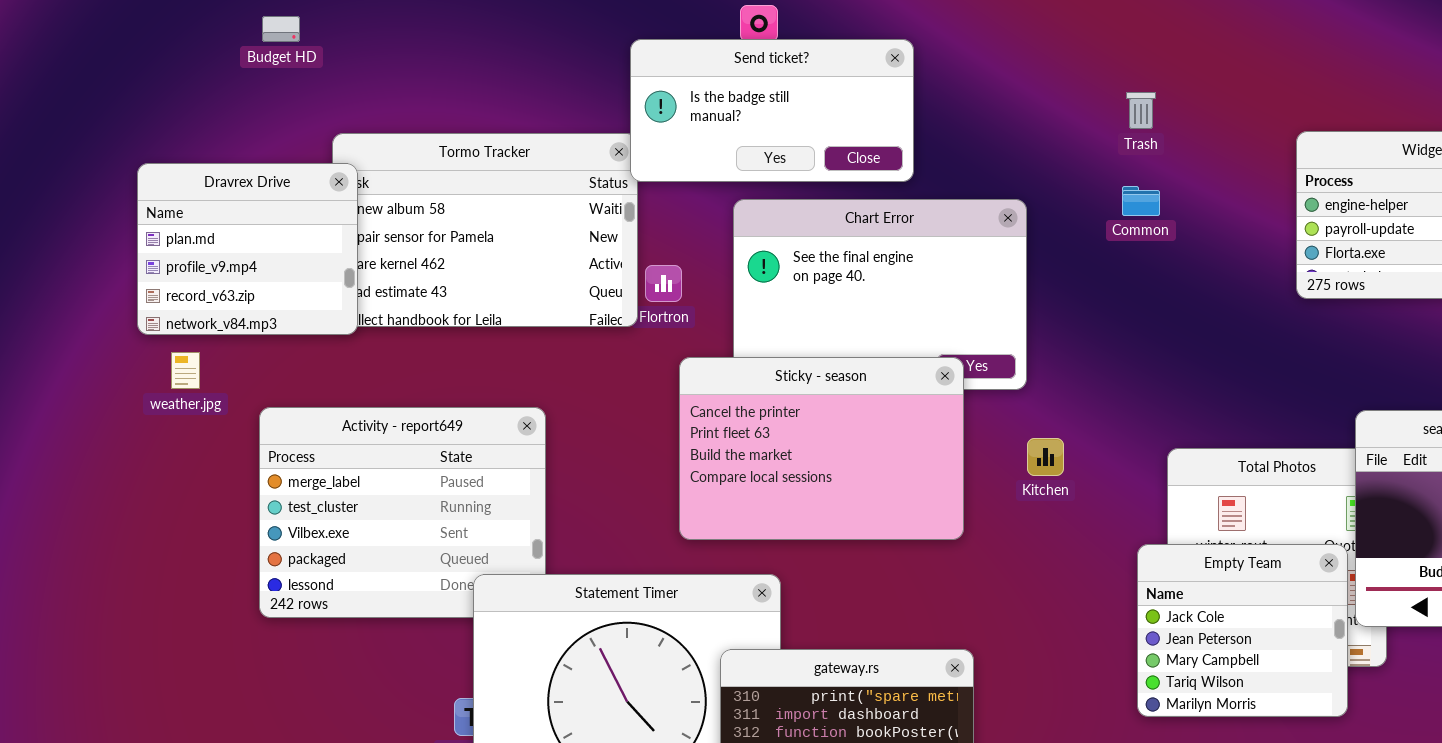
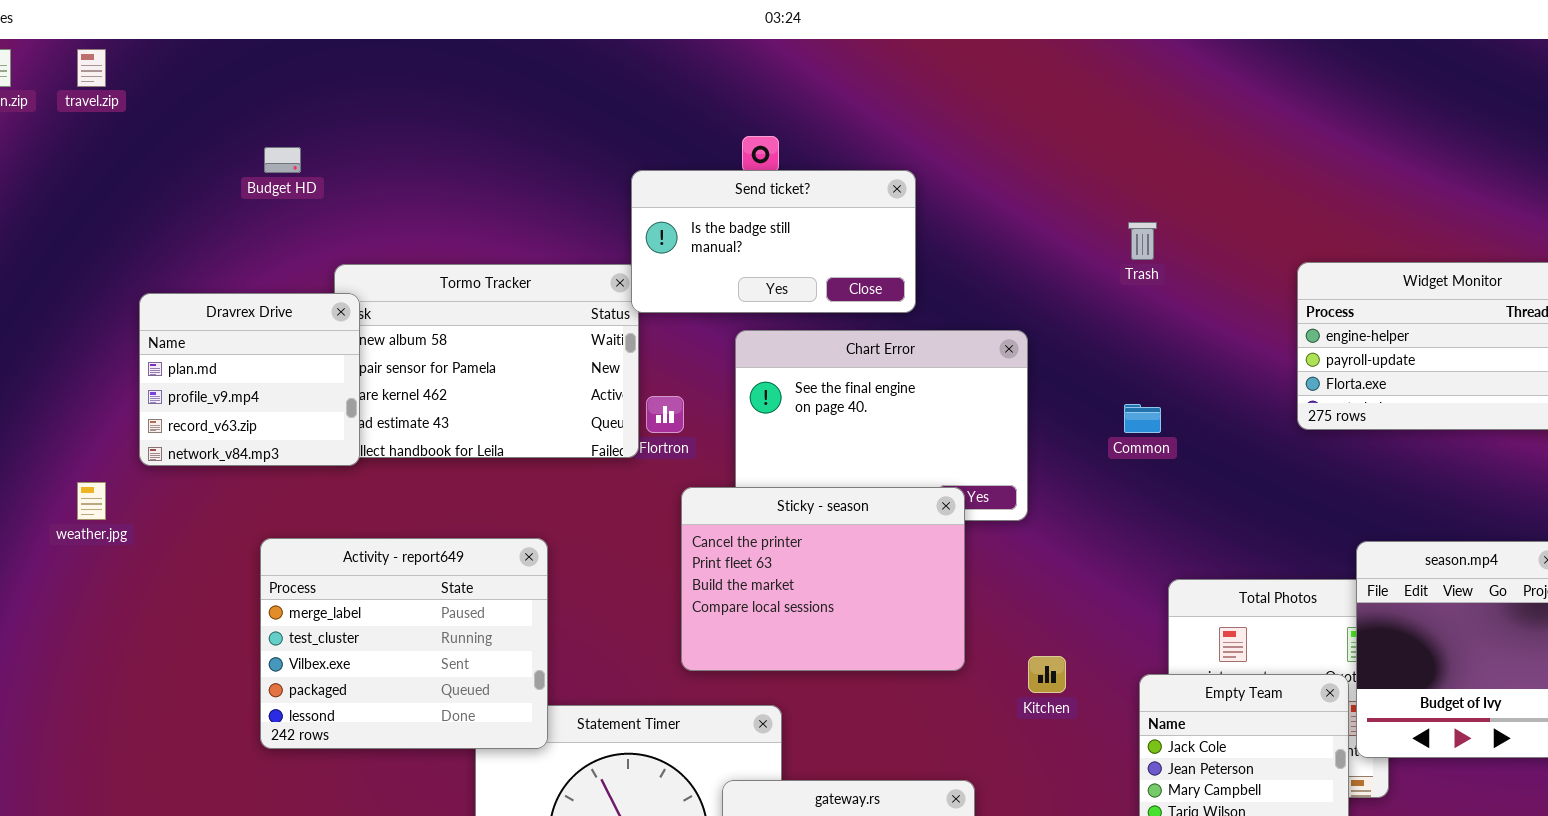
Common: [1122,186,1160,216] -> [1124,404,1161,433], moved
weather.jpg: [171,352,200,389] -> [77,482,106,520], moved
Activity - report649: [259,407,546,618] -> [260,538,548,749], raised
Kitchen: [1027,438,1064,476] -> [1028,656,1066,693], moved

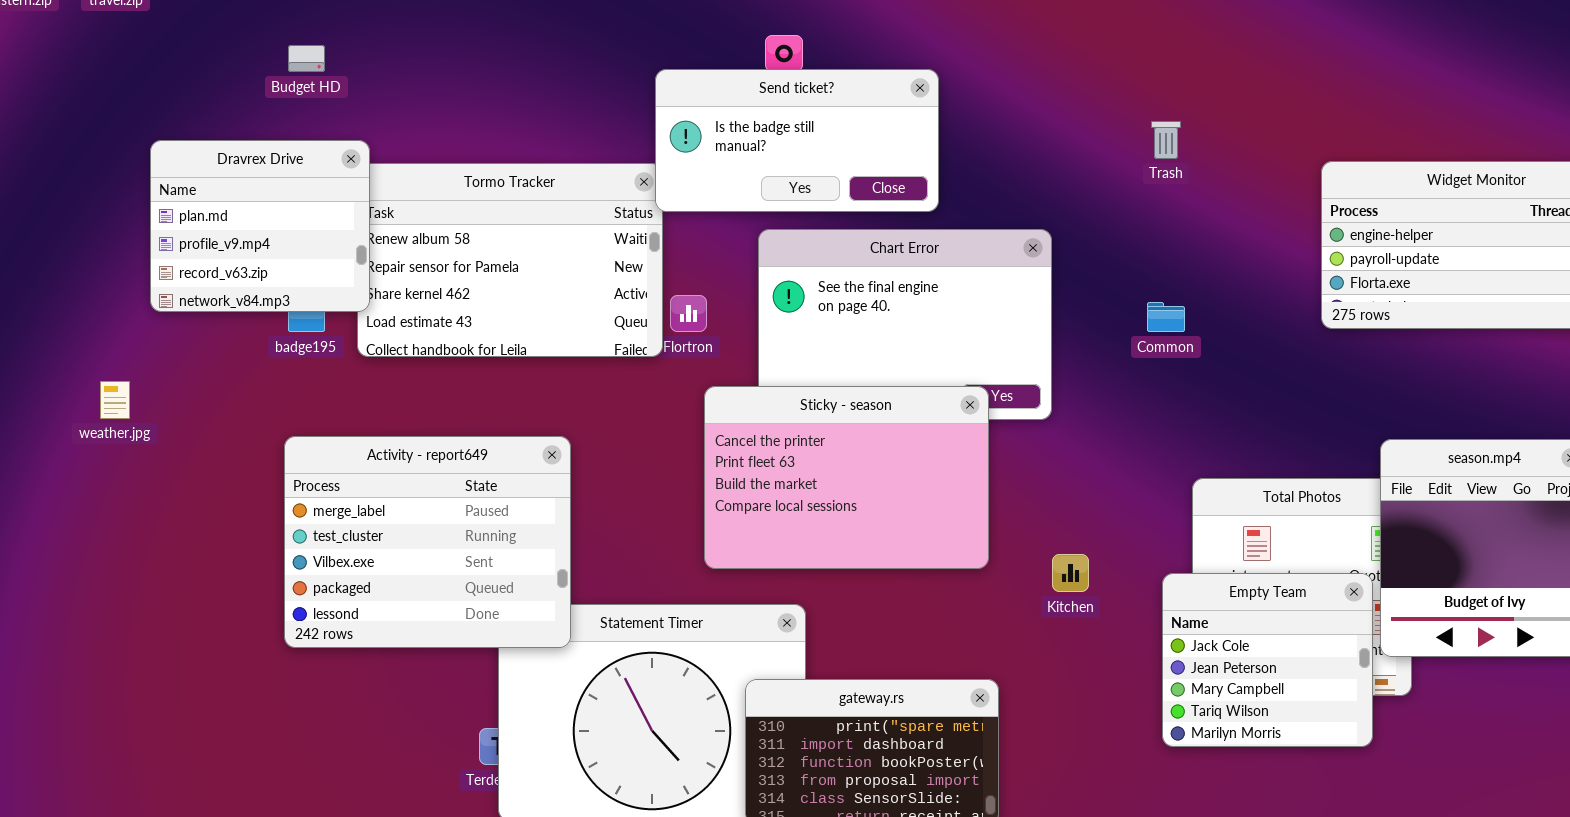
Dravrex Drive: [139,293,360,466] -> [150,140,370,312], moved

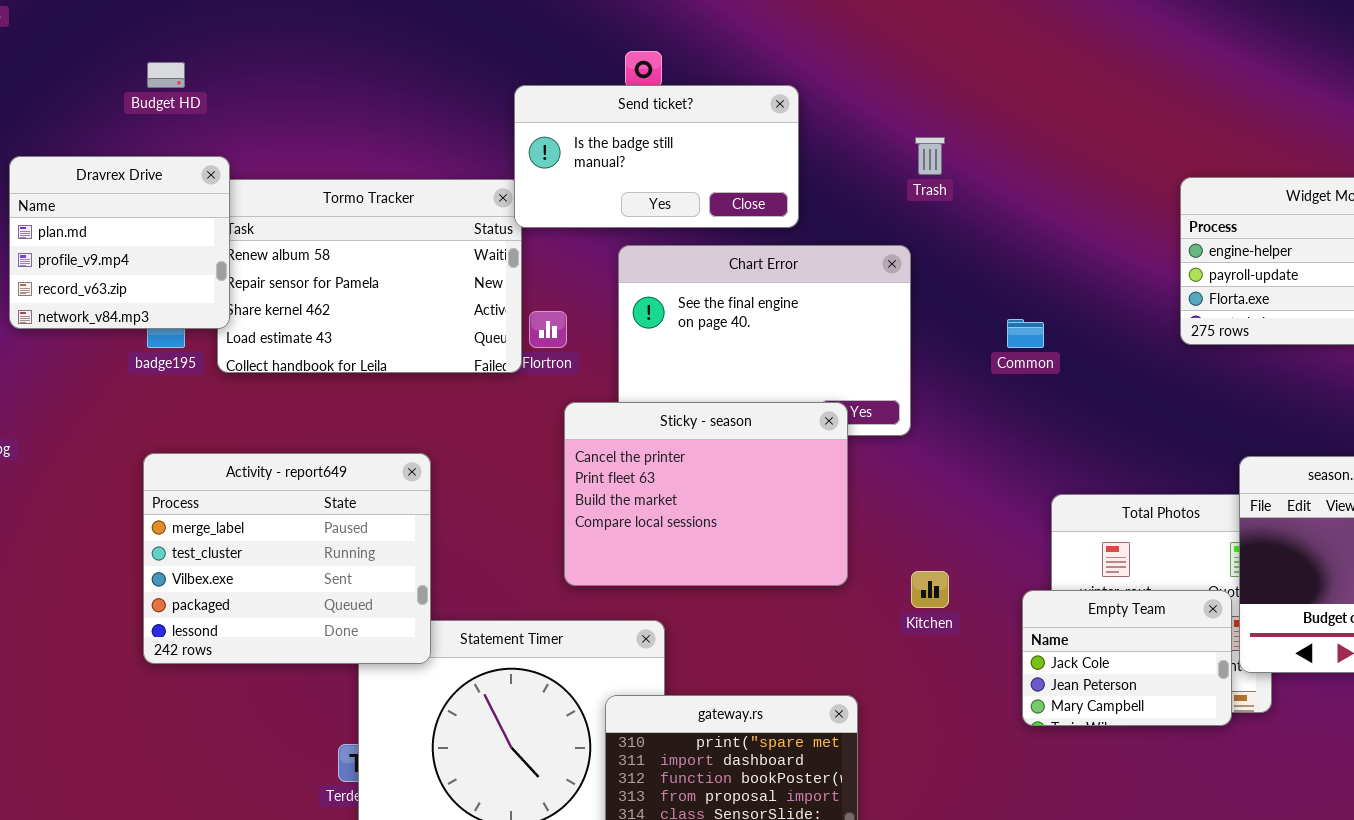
Trash: [1151,121,1181,159] -> [915,137,945,175], moved
Empty Team: [1162,573,1373,747] -> [1022,590,1232,726], resized

